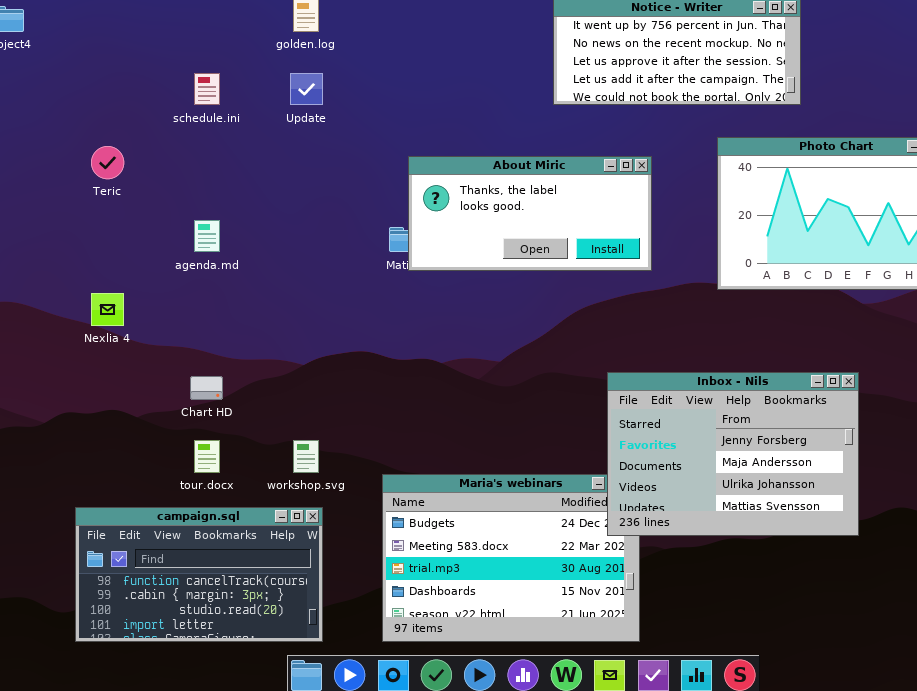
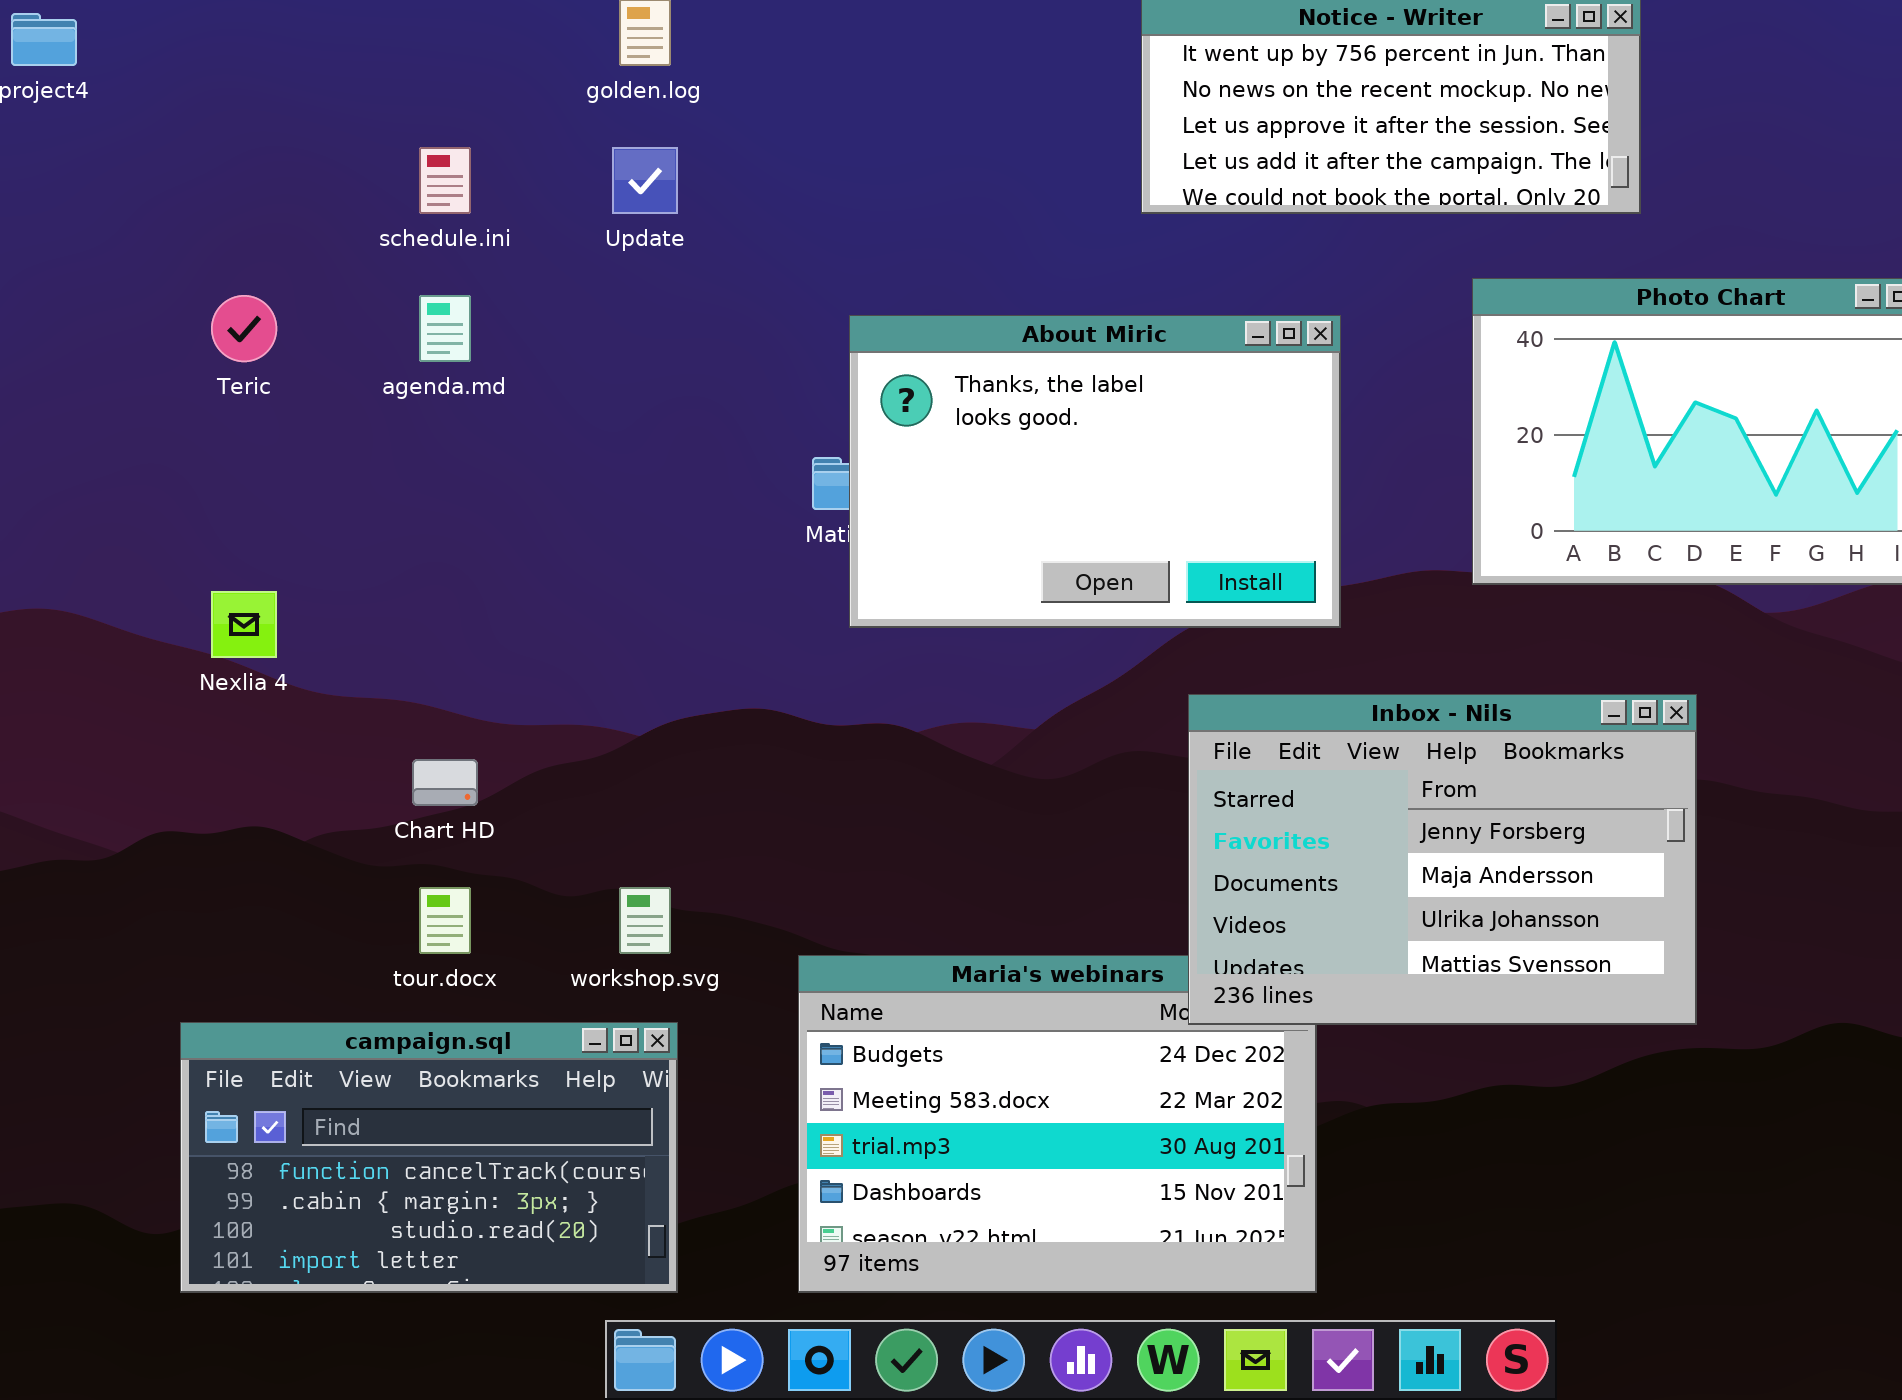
About Miric: [408,156,652,271] -> [849,315,1341,628], resized
agenda.md: [194,220,220,252] -> [419,295,471,362], moved
Inbox - Nils: [607,372,859,536] -> [1188,694,1697,1025], moved

